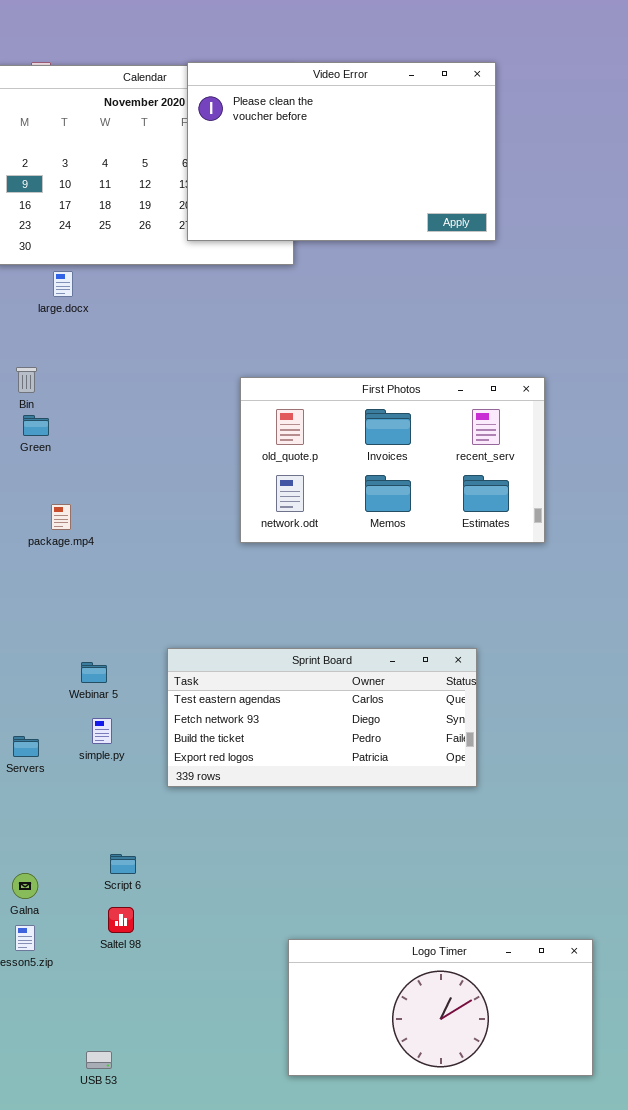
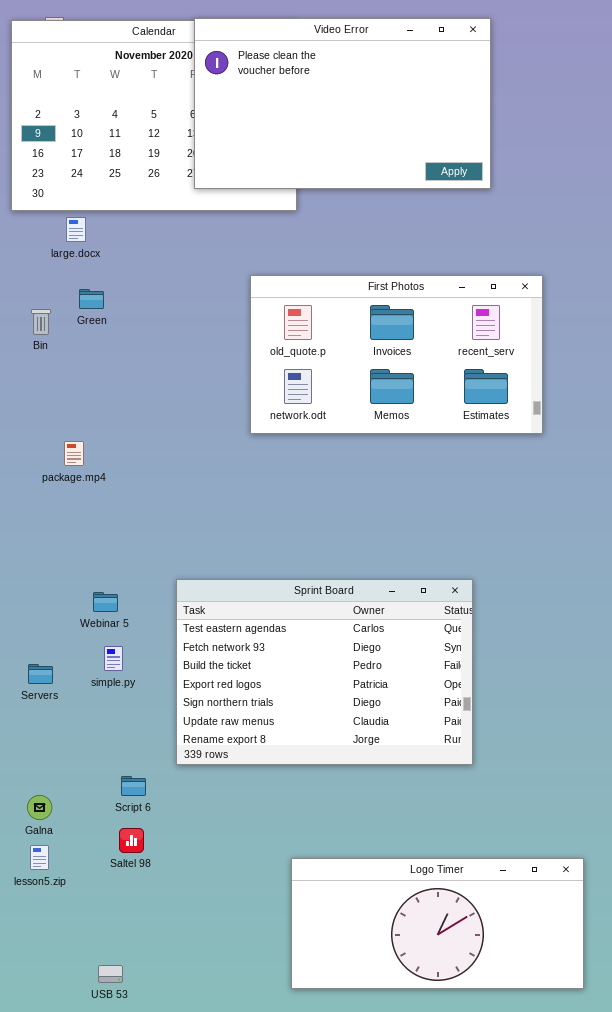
First Photos: [240,377,545,543] -> [250,275,543,434], moved
Green: [23,415,49,436] -> [79,289,104,309], moved
Sprint Board: [167,648,477,787] -> [176,579,473,765], resized

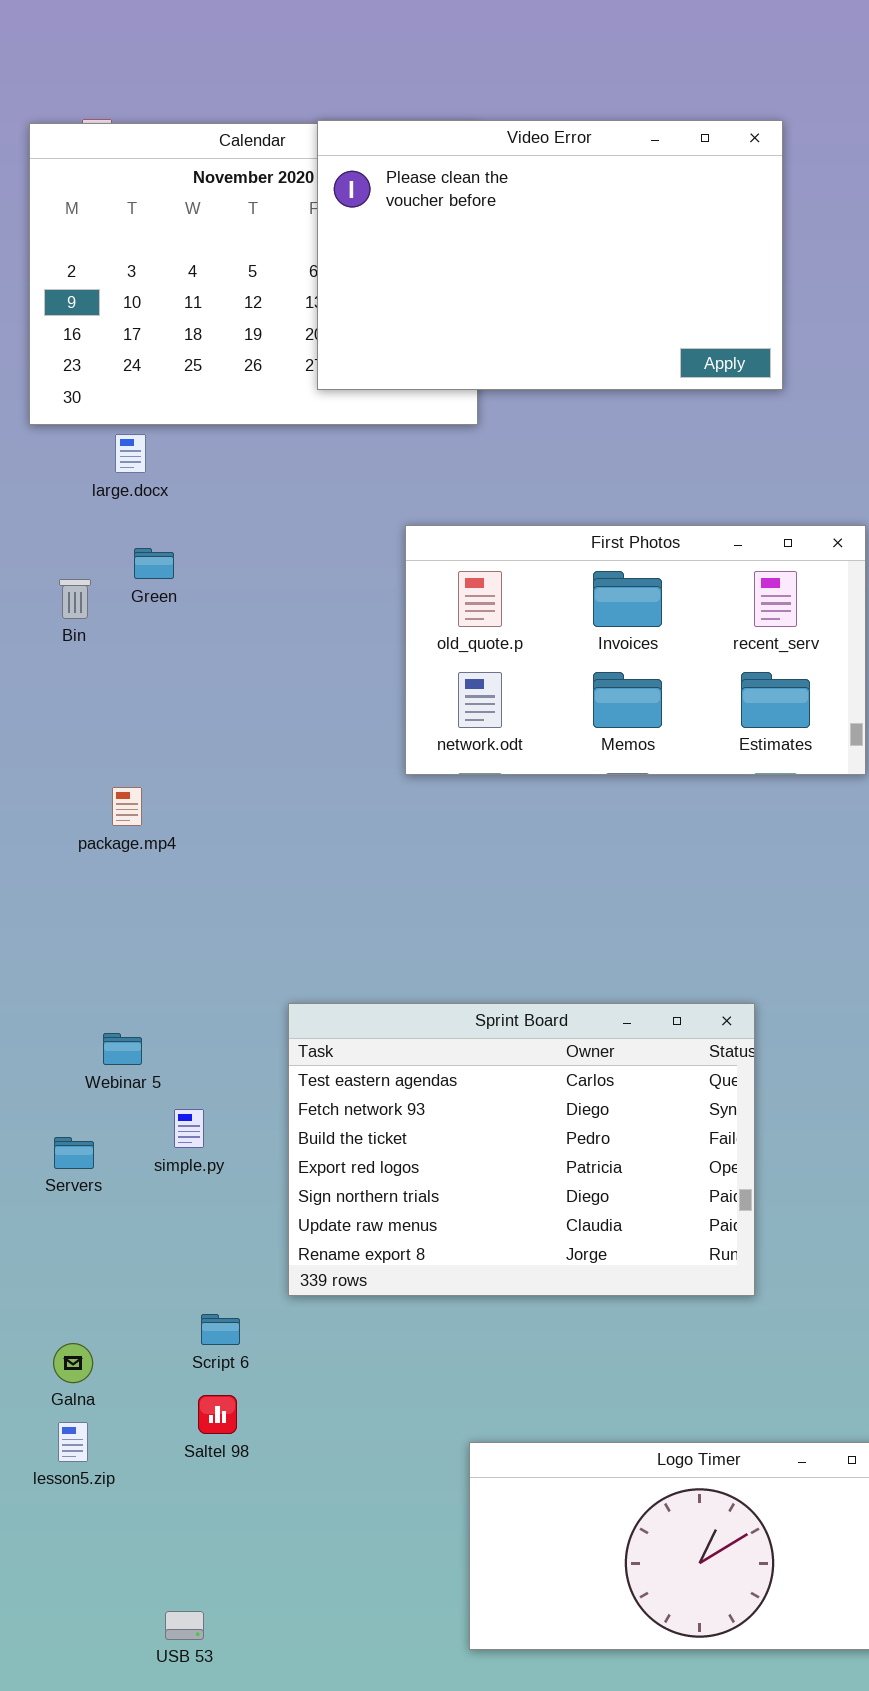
Webinar 5: [93,592,118,612] -> [103,1033,142,1065], moved

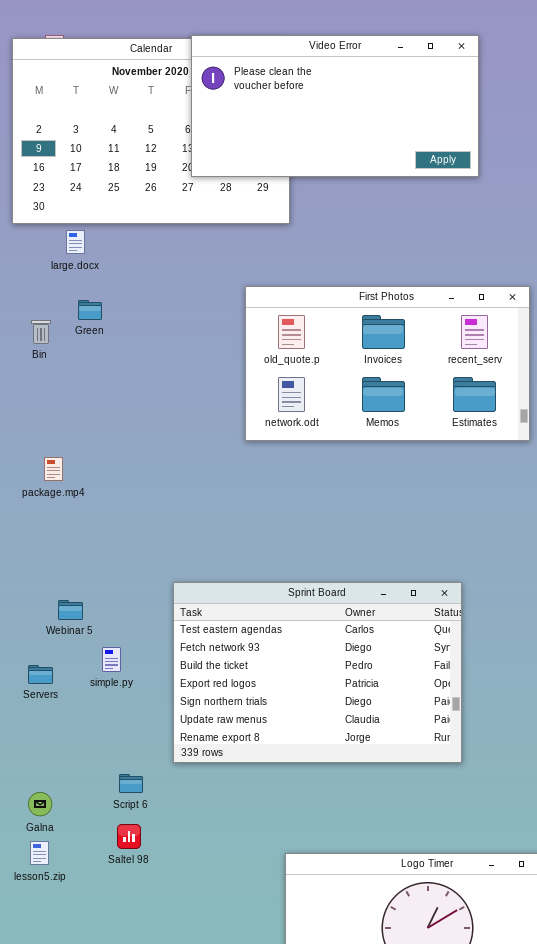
Video Error: [317,120,783,390] -> [191,35,479,177], resized
package.mp4: [112,787,142,826] -> [44,457,63,481], moved

